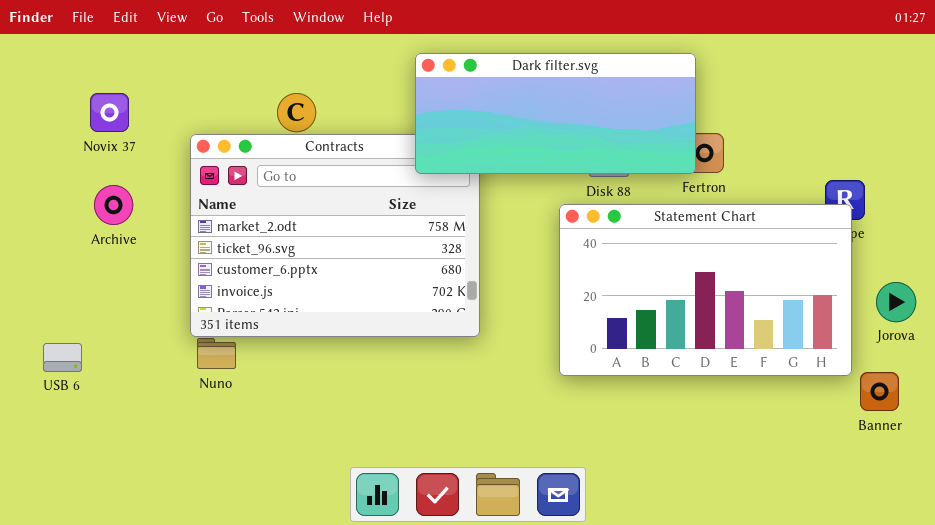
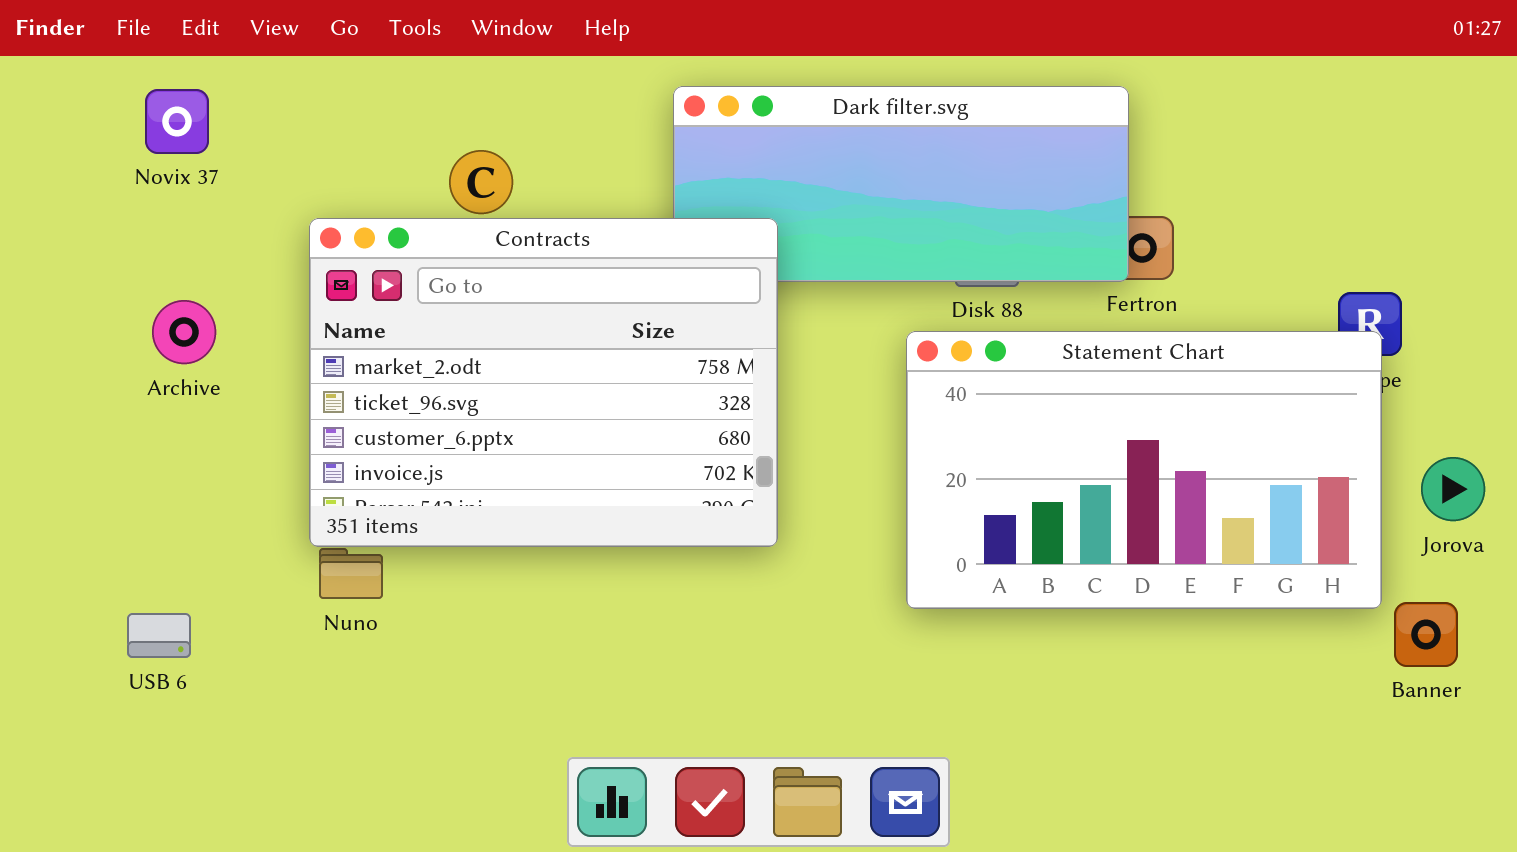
Novix 37: [90,93,129,132] -> [145,89,209,154], moved
Contracts: [190,134,480,337] -> [309,218,778,547], raised
USB 6: [43,343,82,372] -> [127,613,191,658], moved

